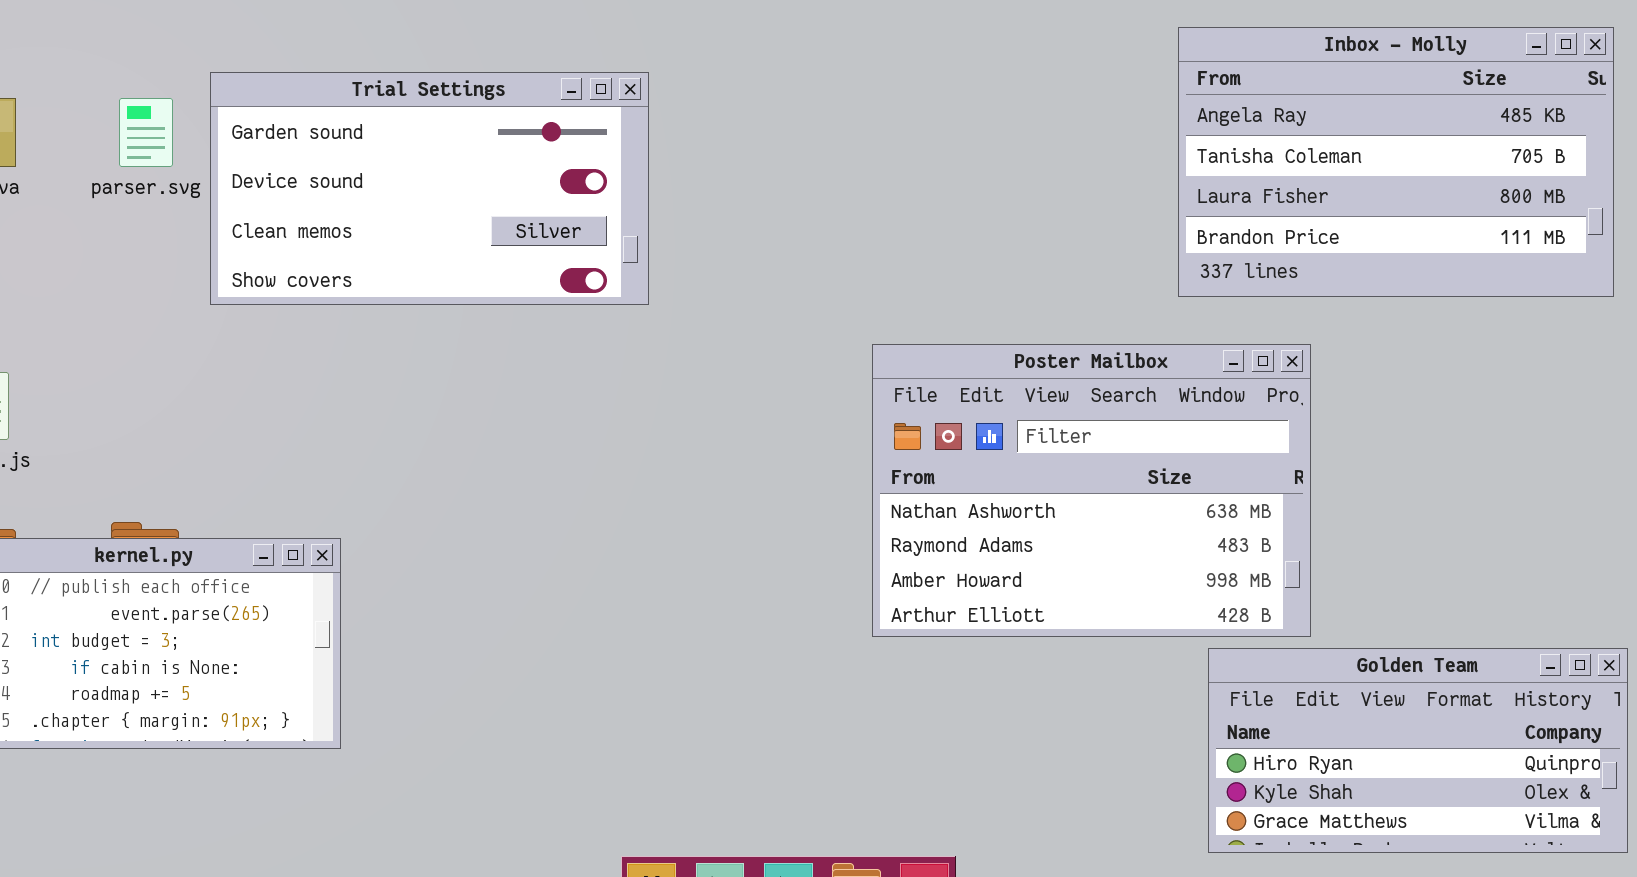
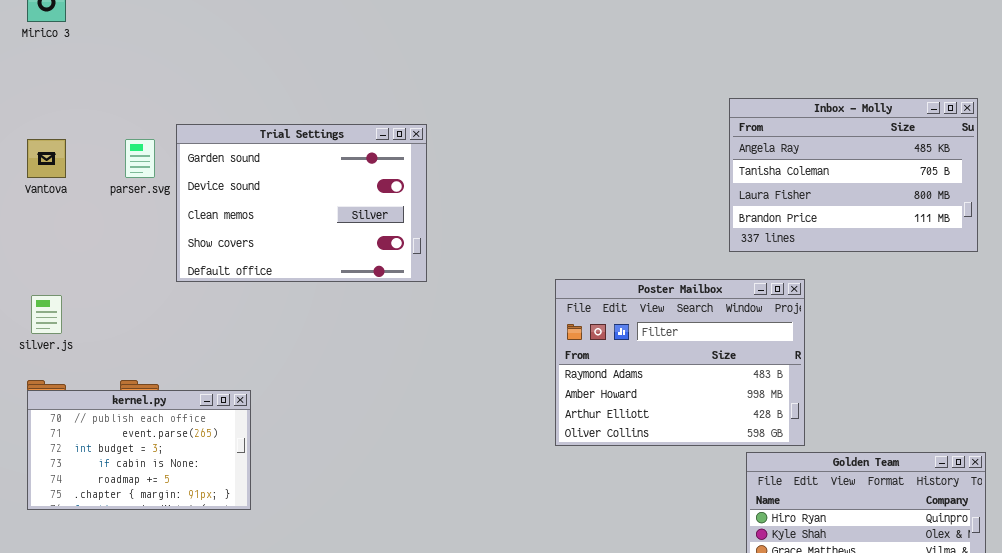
Trial Settings: [210,72,649,305] -> [176,124,427,282], resized
Poster Mailbox: [872,344,1311,637] -> [555,279,805,446], scrolled down 1 row

